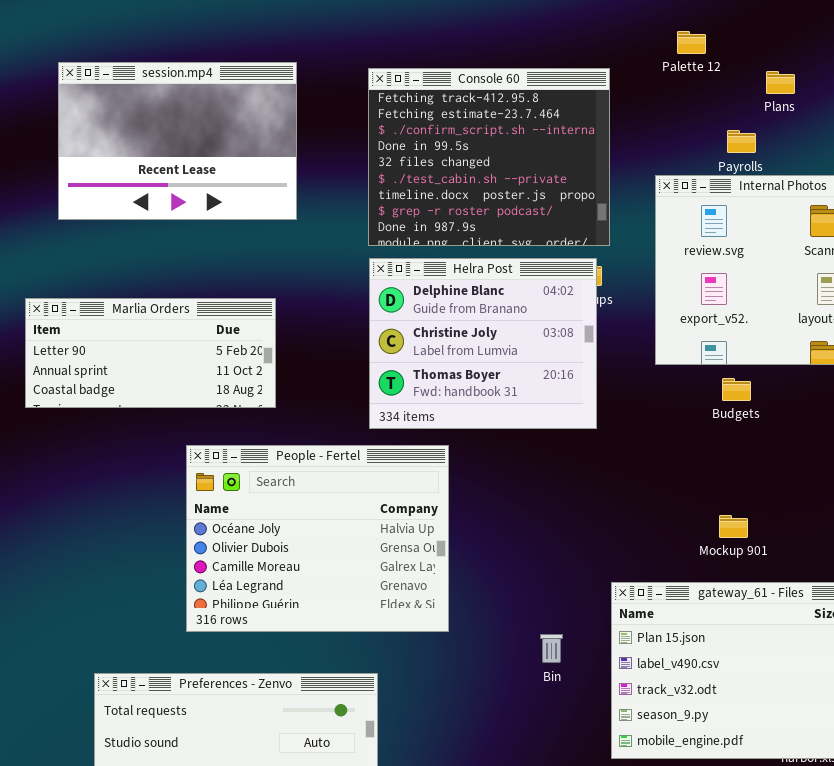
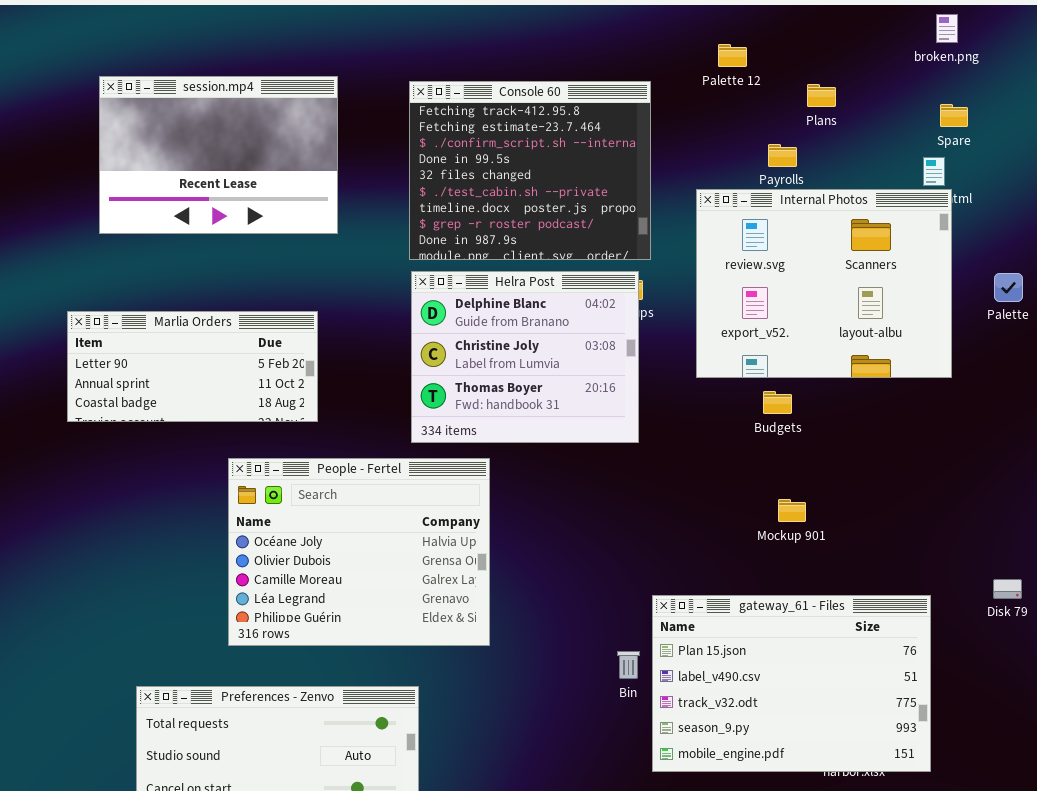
Mockup 901: [719,515,748,538] -> [778,499,806,522], moved
Bin: [540,634,563,663] -> [617,651,640,679], moved

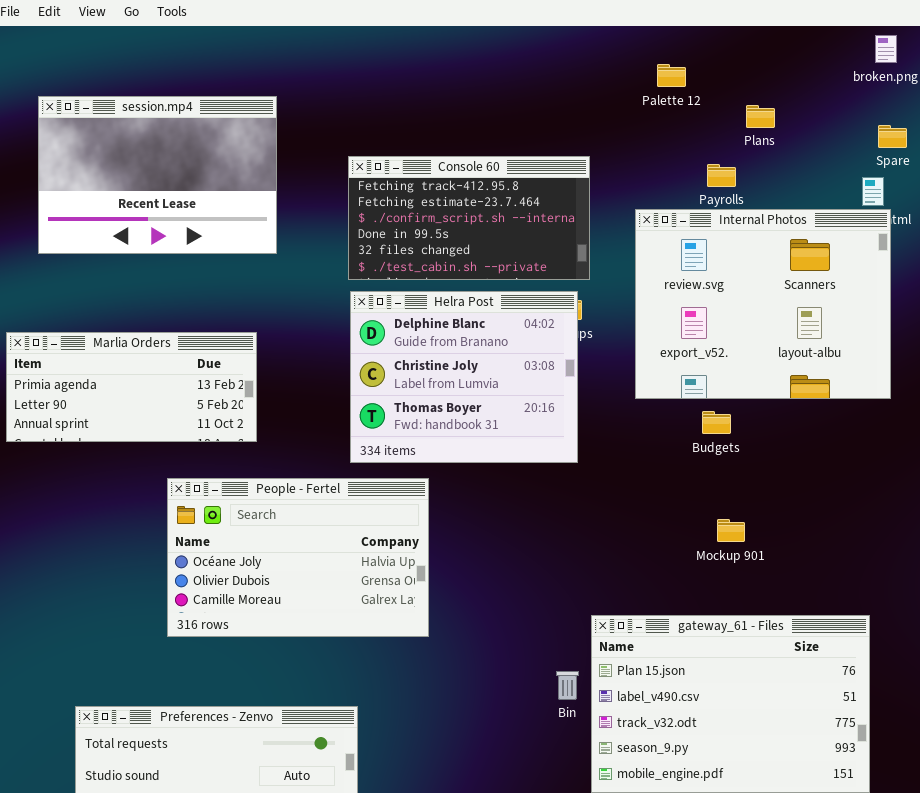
Console 60: [409,81,651,260] -> [348,156,590,280], resized
Marlia Orders: [67,311,318,422] -> [6,332,257,442], scrolled up 1 row
People - Fertel: [228,458,490,646] -> [167,478,429,637], resized

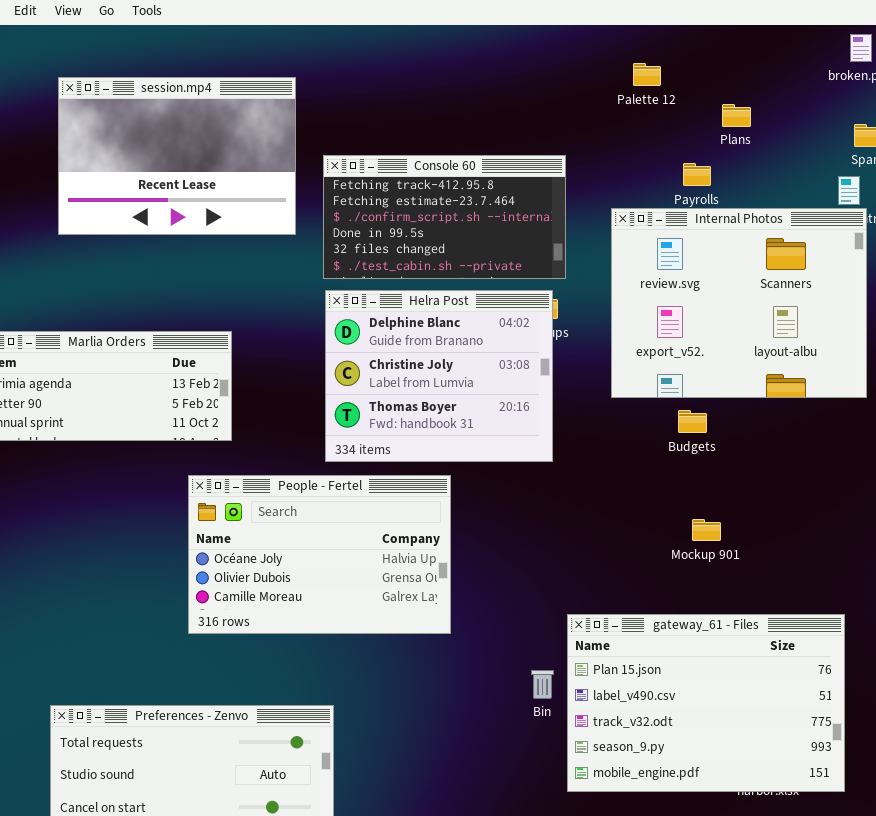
session.mp4: [38,96,277,254] -> [58,77,296,235], moved
People - Fertel: [167,478,429,637] -> [188,475,451,634], moved

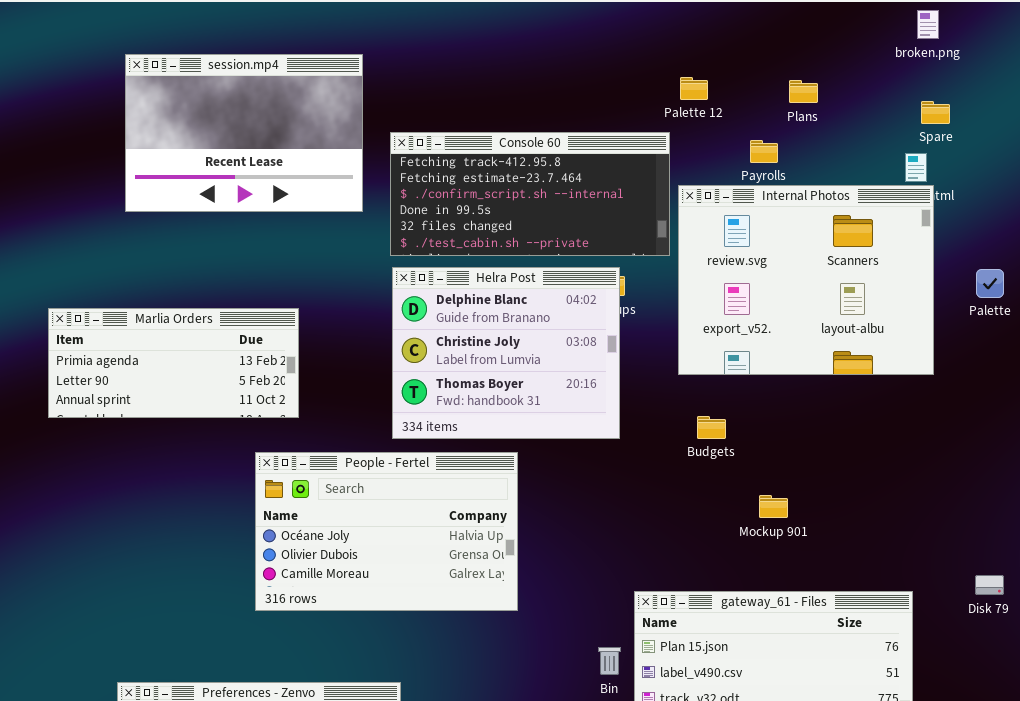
Palette 12: [633,63,661,86] -> [680,77,708,100], moved
Console 60: [323,155,566,279] -> [390,132,670,256], resized
Budgets: [678,410,707,433] -> [697,416,726,439], moved

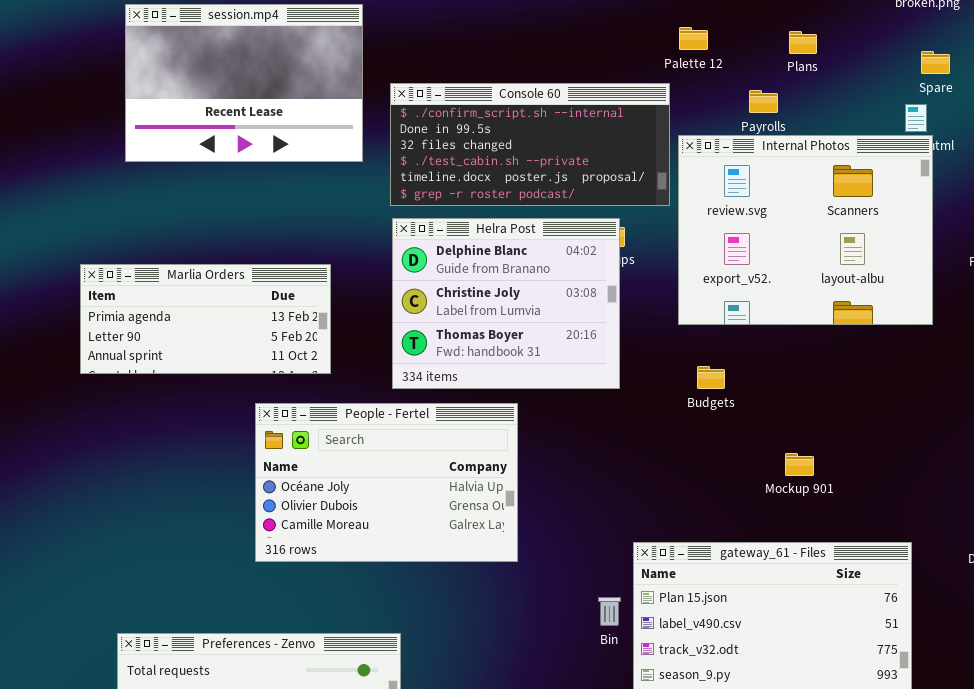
Console 60: [390,132,670,256] -> [390,83,670,206], scrolled down 2 rows
Marlia Orders: [48,308,299,418] -> [80,264,331,374], moved
Mockup 901: [759,495,788,518] -> [785,453,814,476], moved

